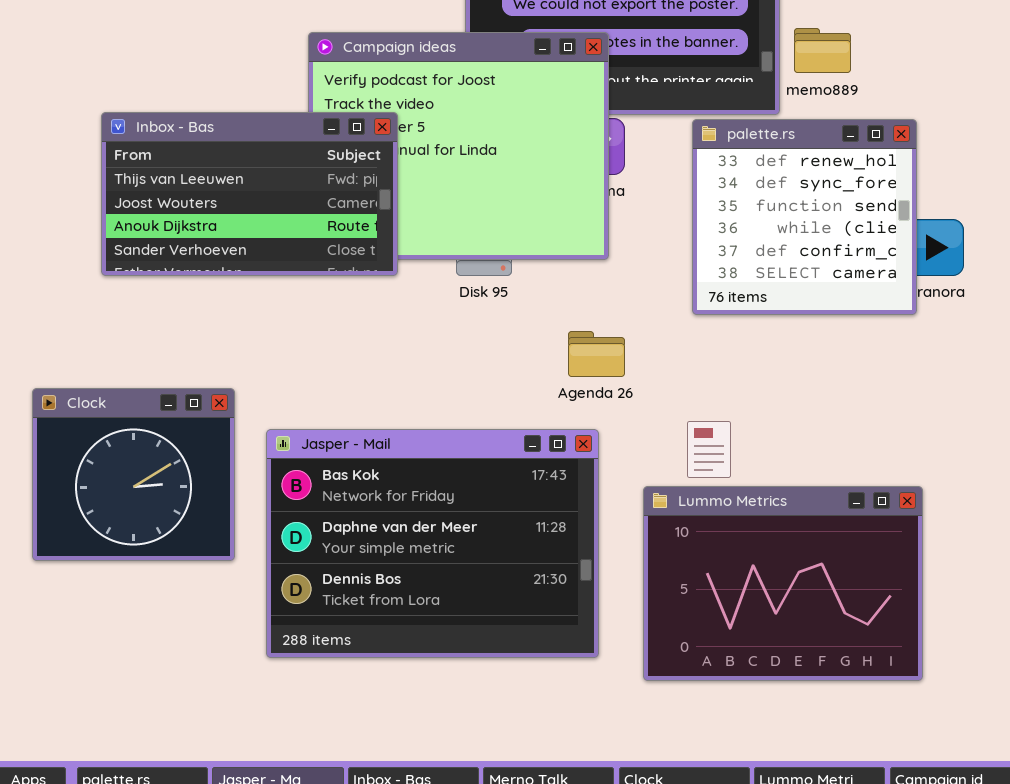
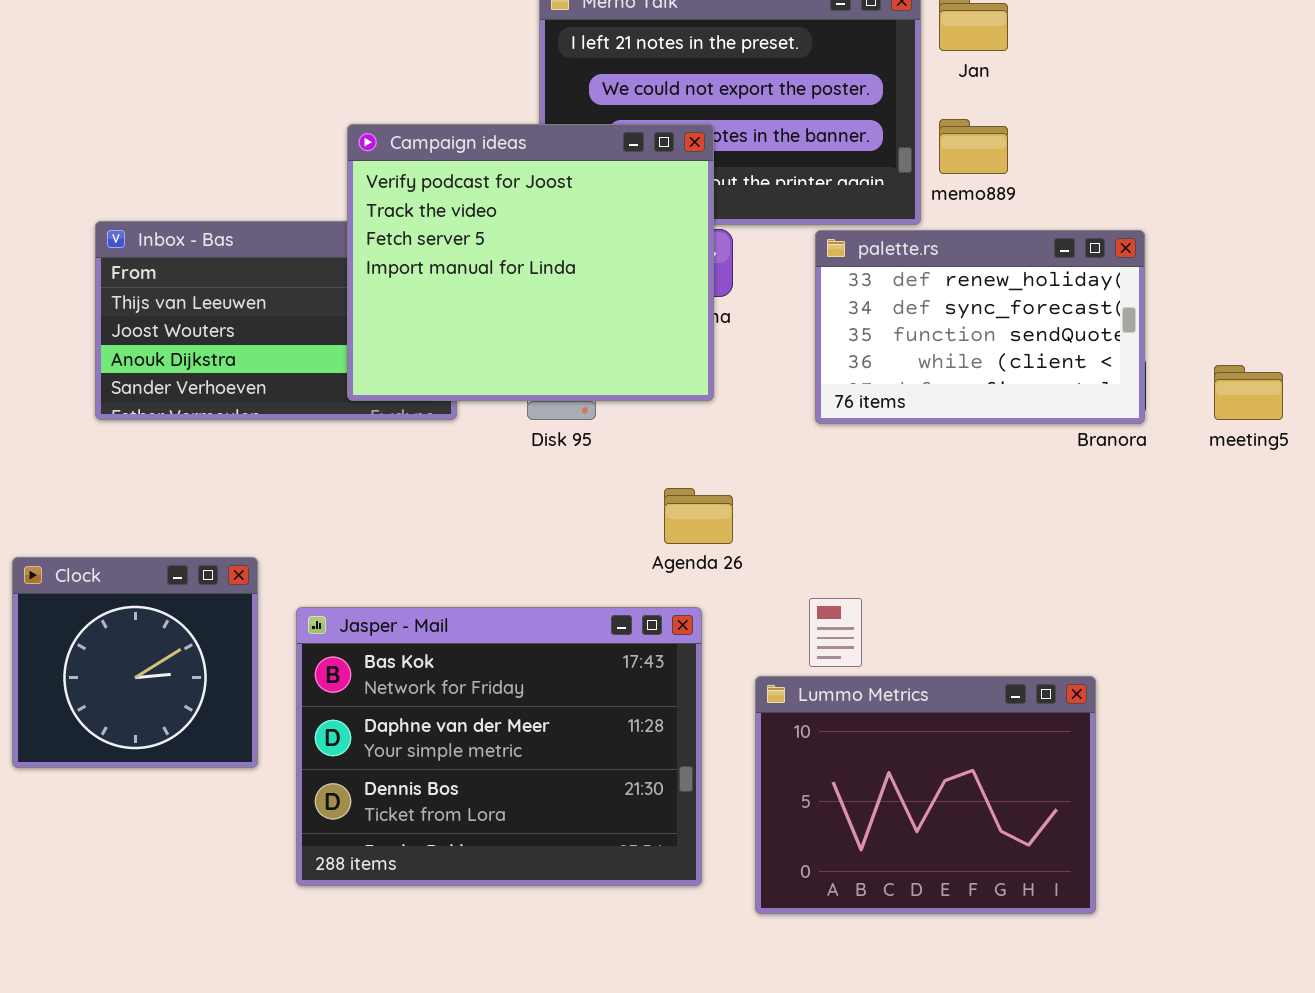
Campaign ideas: [308,32,609,260] -> [347,124,714,401], raised
palette.rs: [692,119,917,315] -> [815,230,1145,424], resized

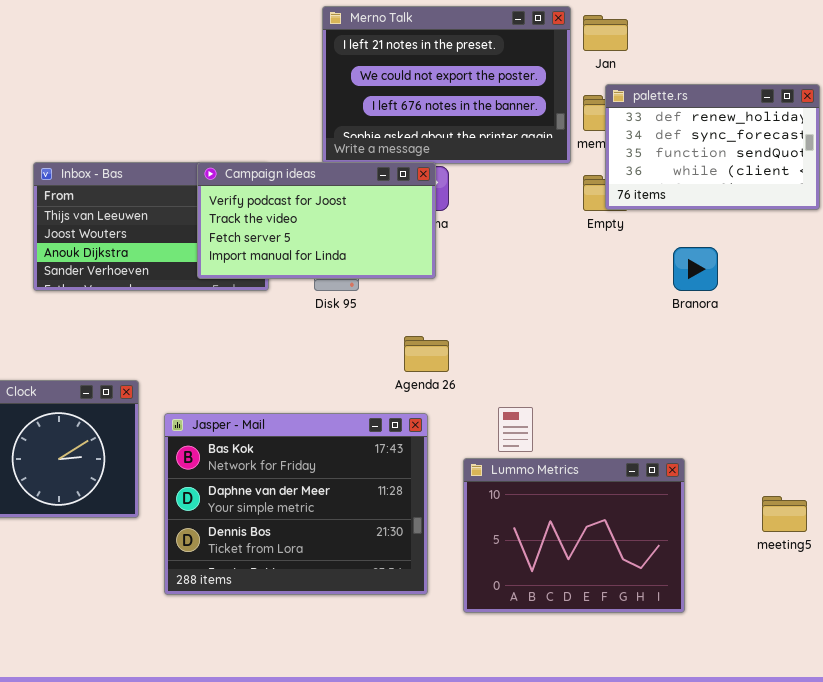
Campaign ideas: [347,124,714,401] -> [197,162,436,279], resized
palette.rs: [815,230,1145,424] -> [605,84,820,210], moved
meeting5: [1214,365,1283,420] -> [762,496,807,532], moved

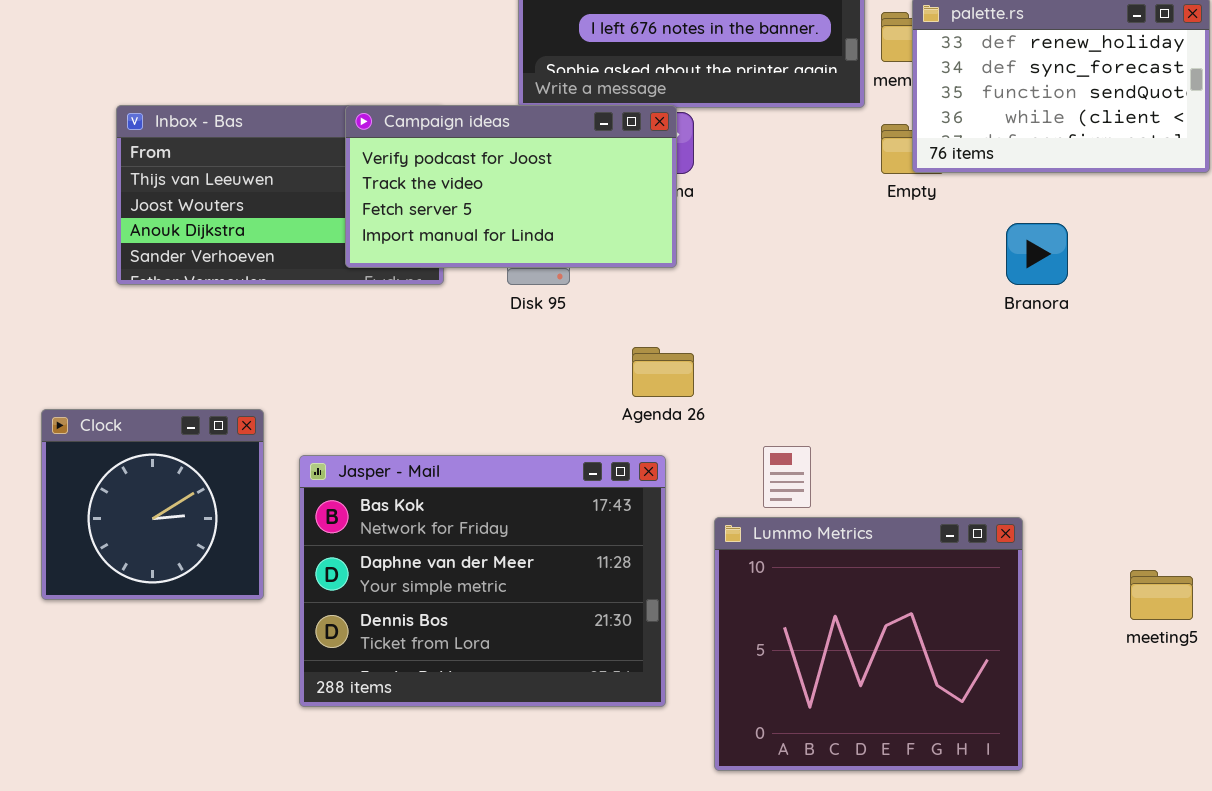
Lummo Metrics: [463,458,685,613] -> [714,517,1023,771], resized

